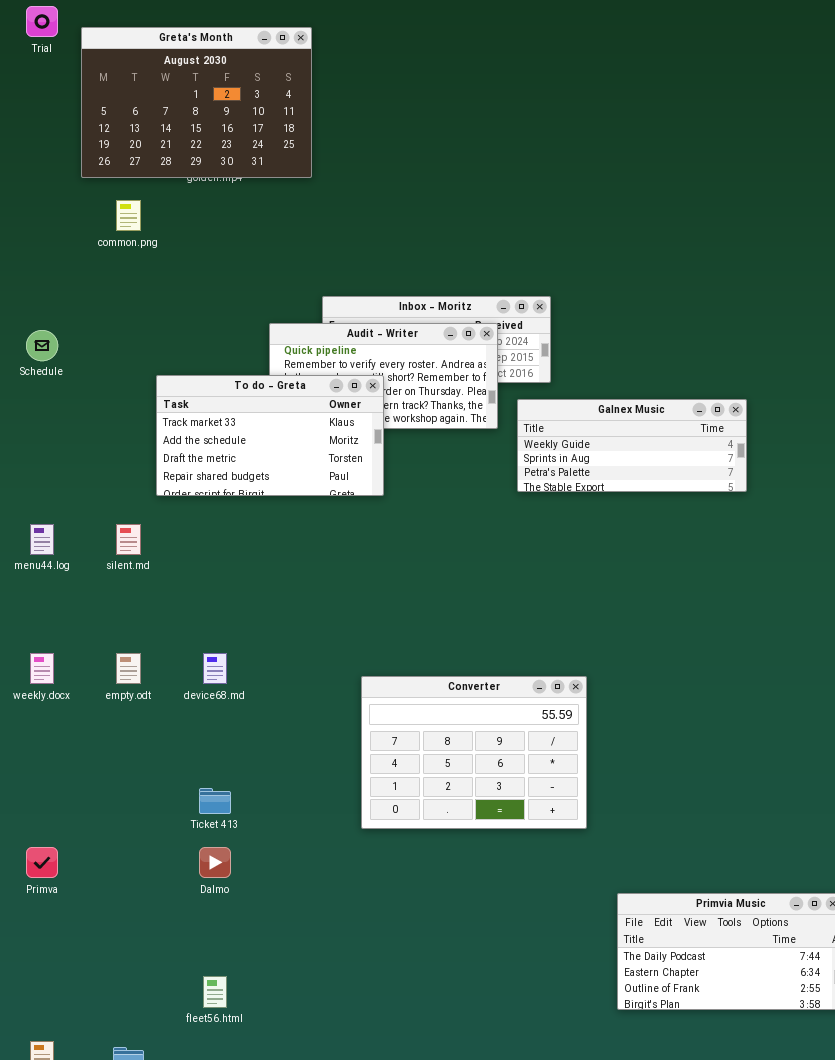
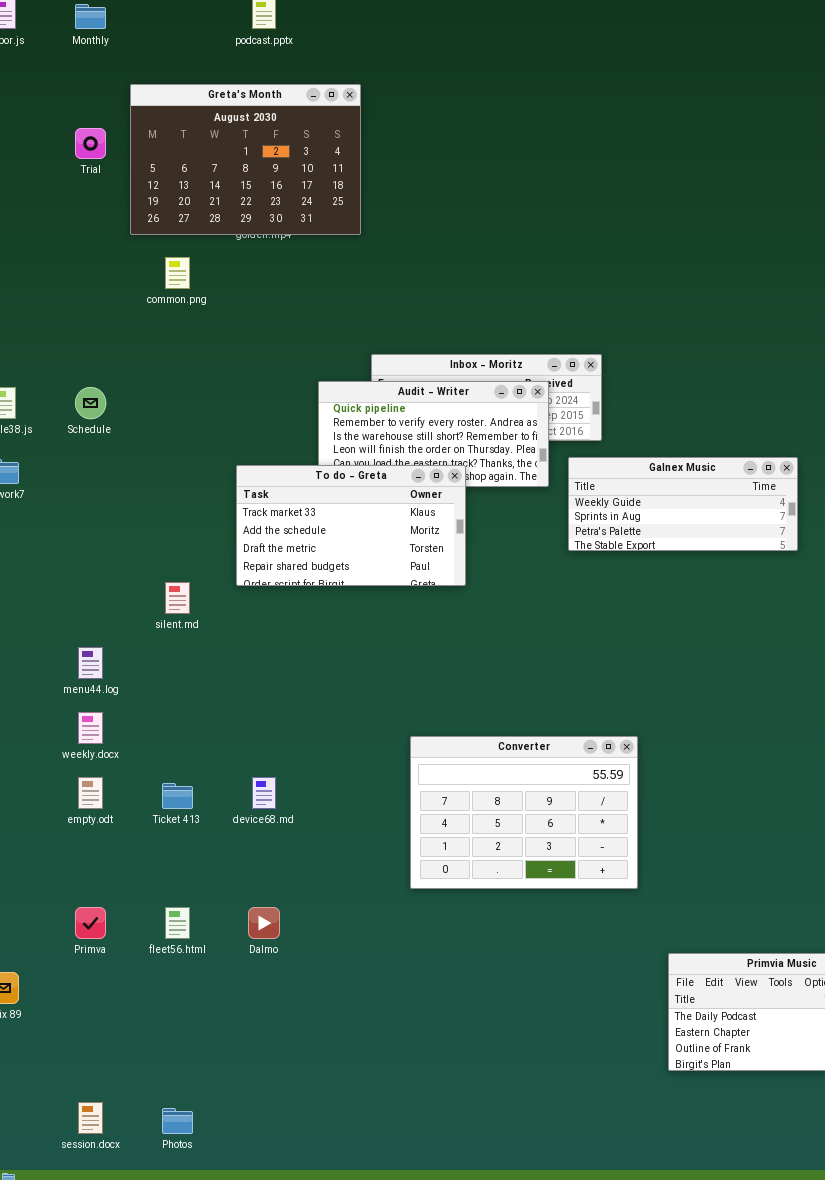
Trial: [26,6,58,37] -> [75,128,106,159], moved
To do - Greta: [156,375,384,496] -> [236,465,466,586], moved
menu44.log: [30,524,54,555] -> [78,647,103,679], moved
empty.odt: [116,653,141,684] -> [78,777,103,809], moved
device68.md: [203,653,227,684] -> [252,777,276,809], moved
Ticket 413: [199,788,231,814] -> [162,783,193,809], moved
fleet56.html: [203,976,227,1008] -> [165,907,190,939], moved

